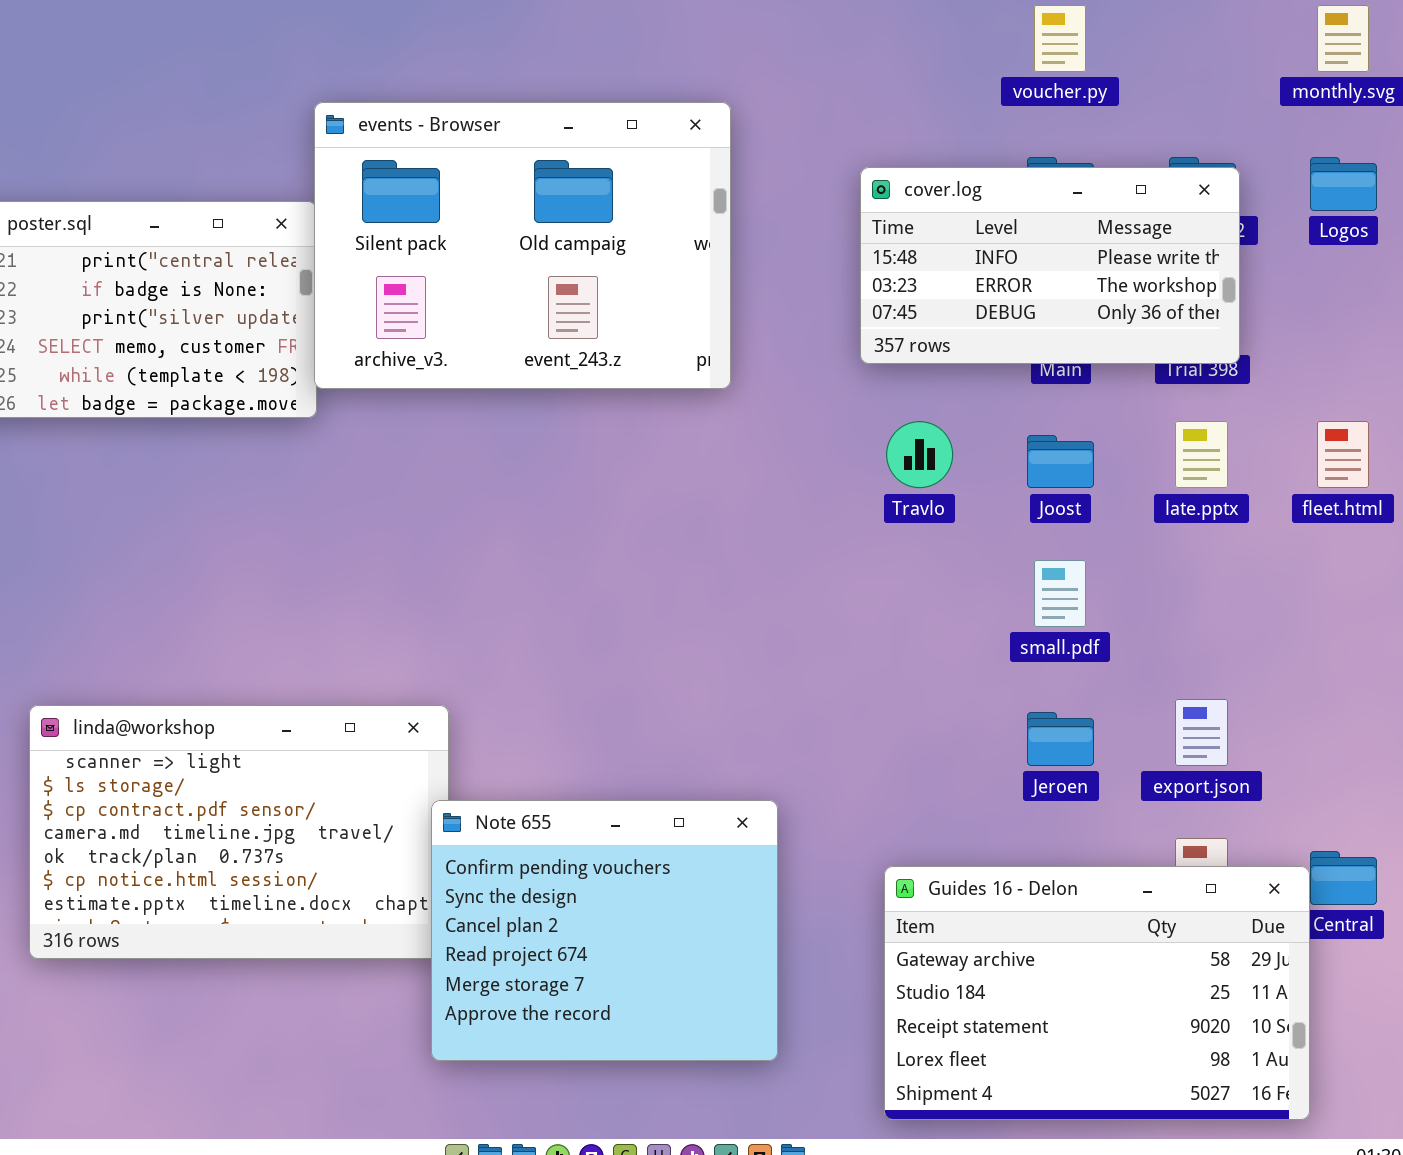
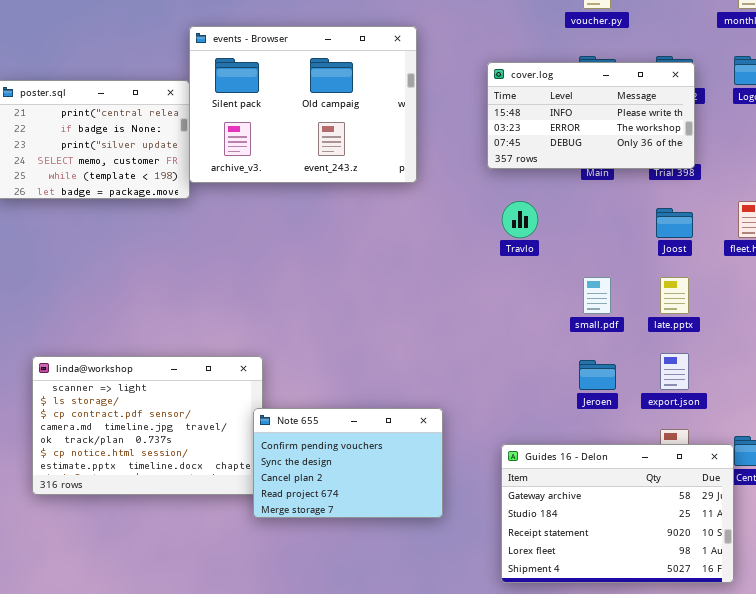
late.pptx: [1175,421,1228,488] -> [660,277,689,314], moved
Joost: [1027,435,1094,488] -> [656,208,693,238], moved
Note 655: [431,800,778,1061] -> [253,408,443,518], resized

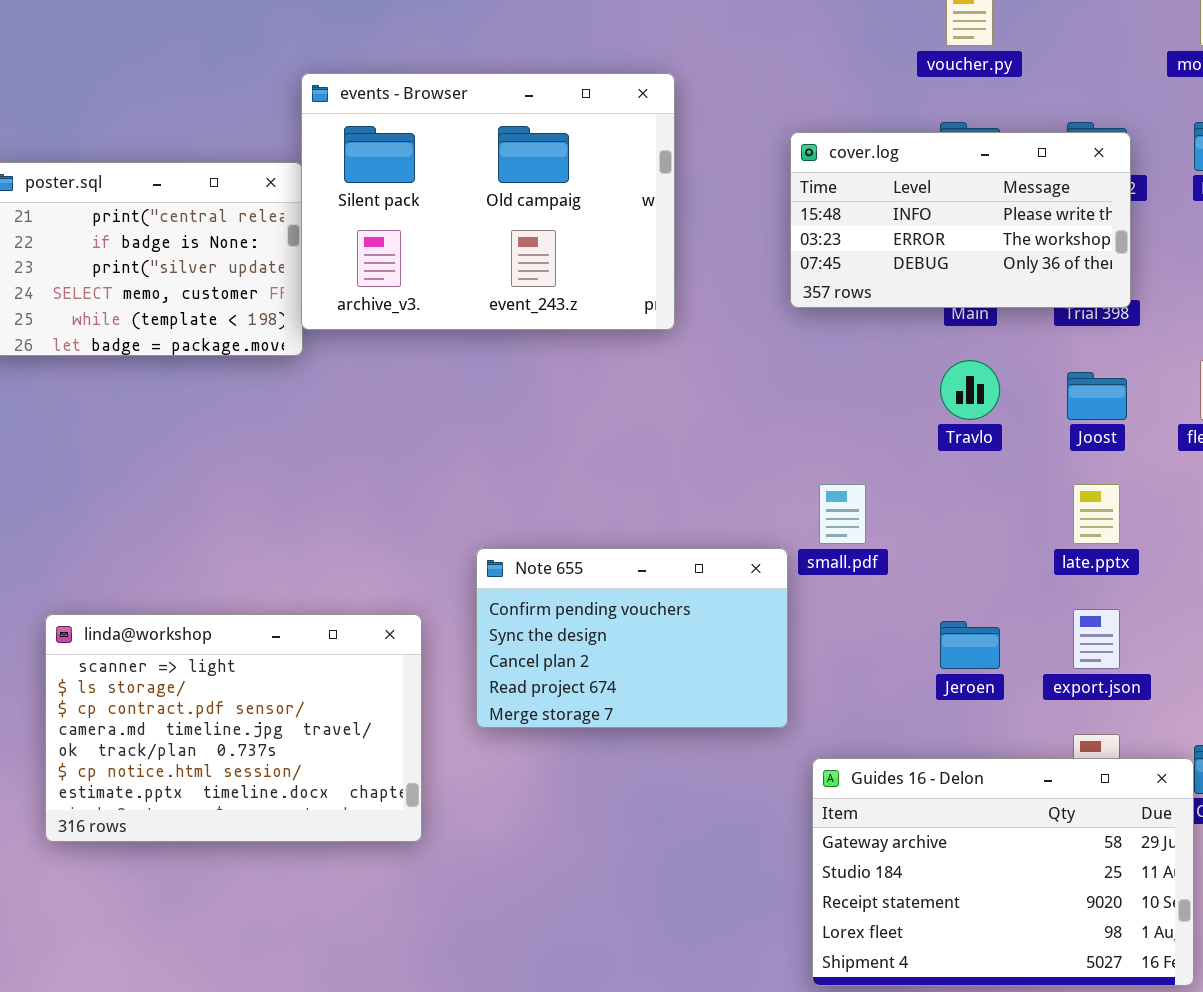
Travlo: [502,201,538,238] -> [940,360,1000,420], moved
small.pdf: [583,277,611,314] -> [819,484,866,544], moved
Note 655: [253,408,443,518] -> [476,548,788,728], moved

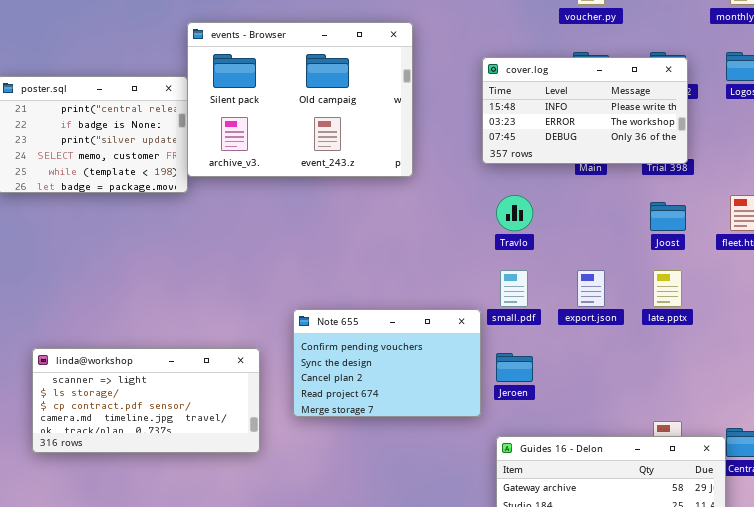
Travlo: [940,360,1000,420] -> [496,195,533,231], moved
export.json: [1073,609,1120,669] -> [577,270,605,307], moved
linda@workshop: [45,614,422,842] -> [32,348,260,453], resized
Jeroen: [940,621,1000,669] -> [496,353,533,382], moved

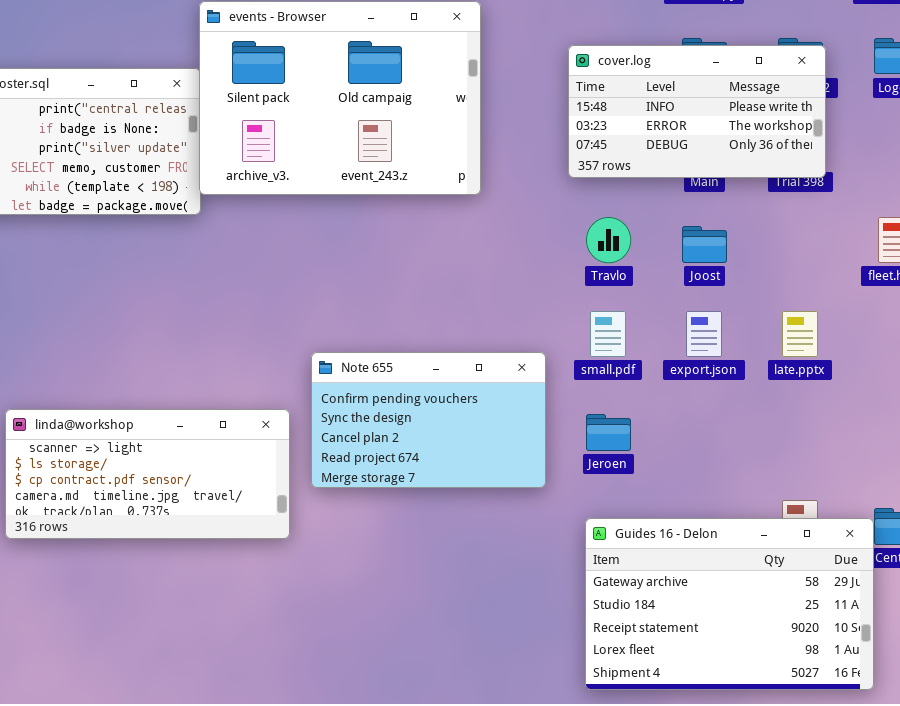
Joost: [650,202,686,231] -> [682,226,727,263], moved
Note 655: [293,309,481,417] -> [311,352,546,488], moved

